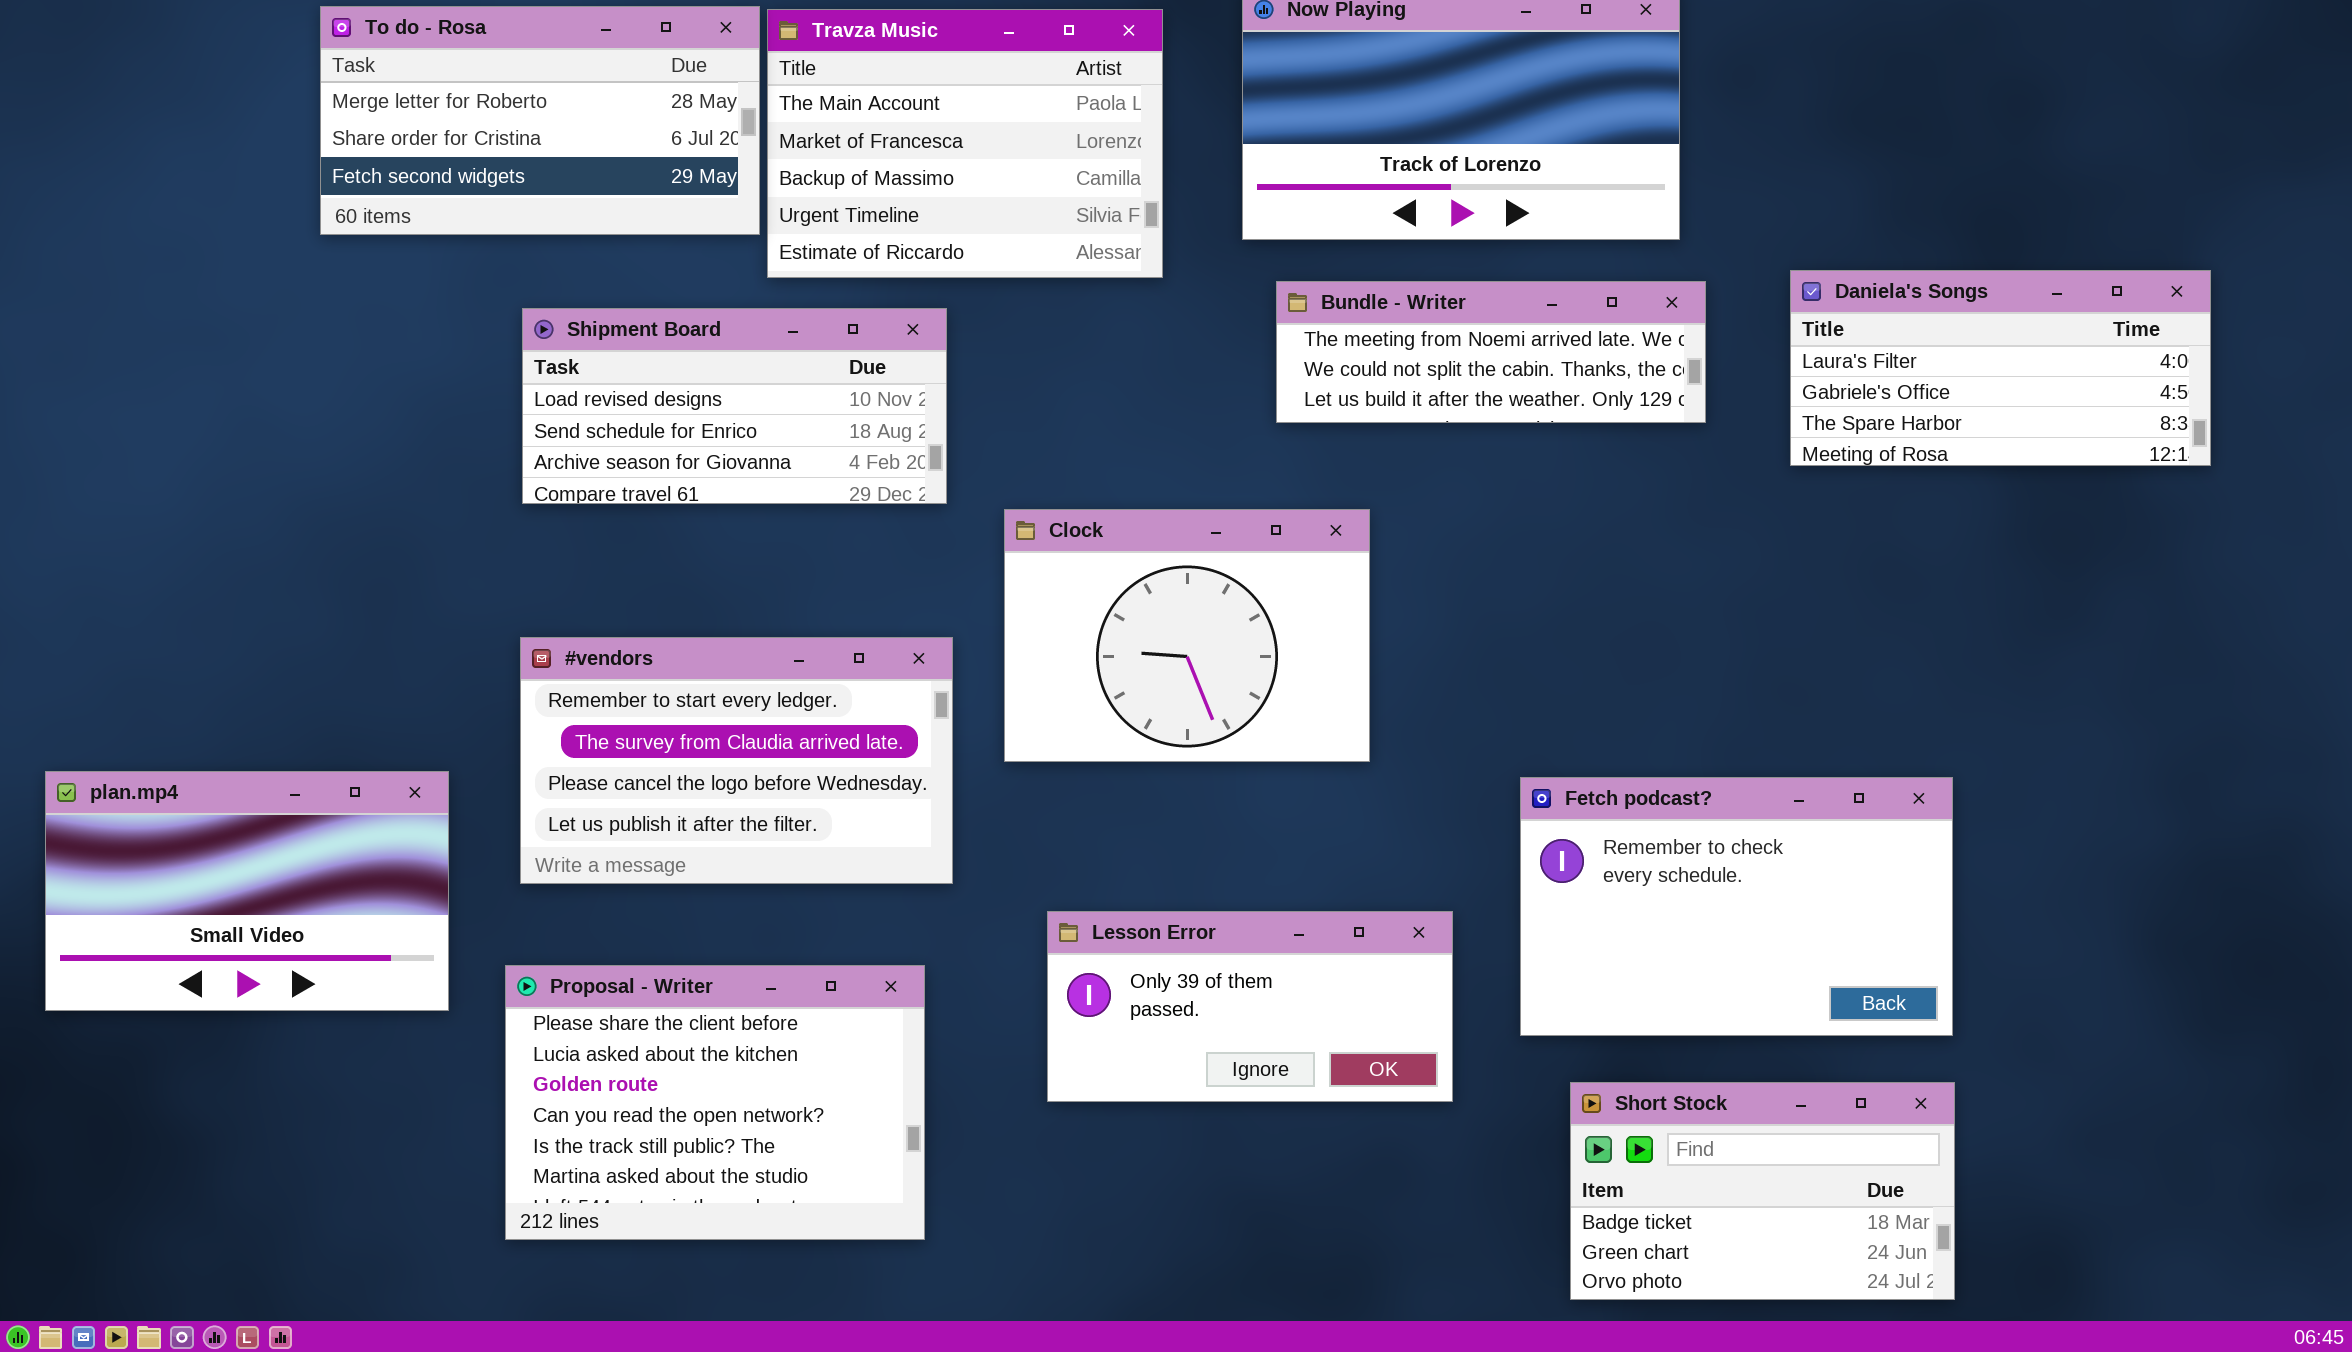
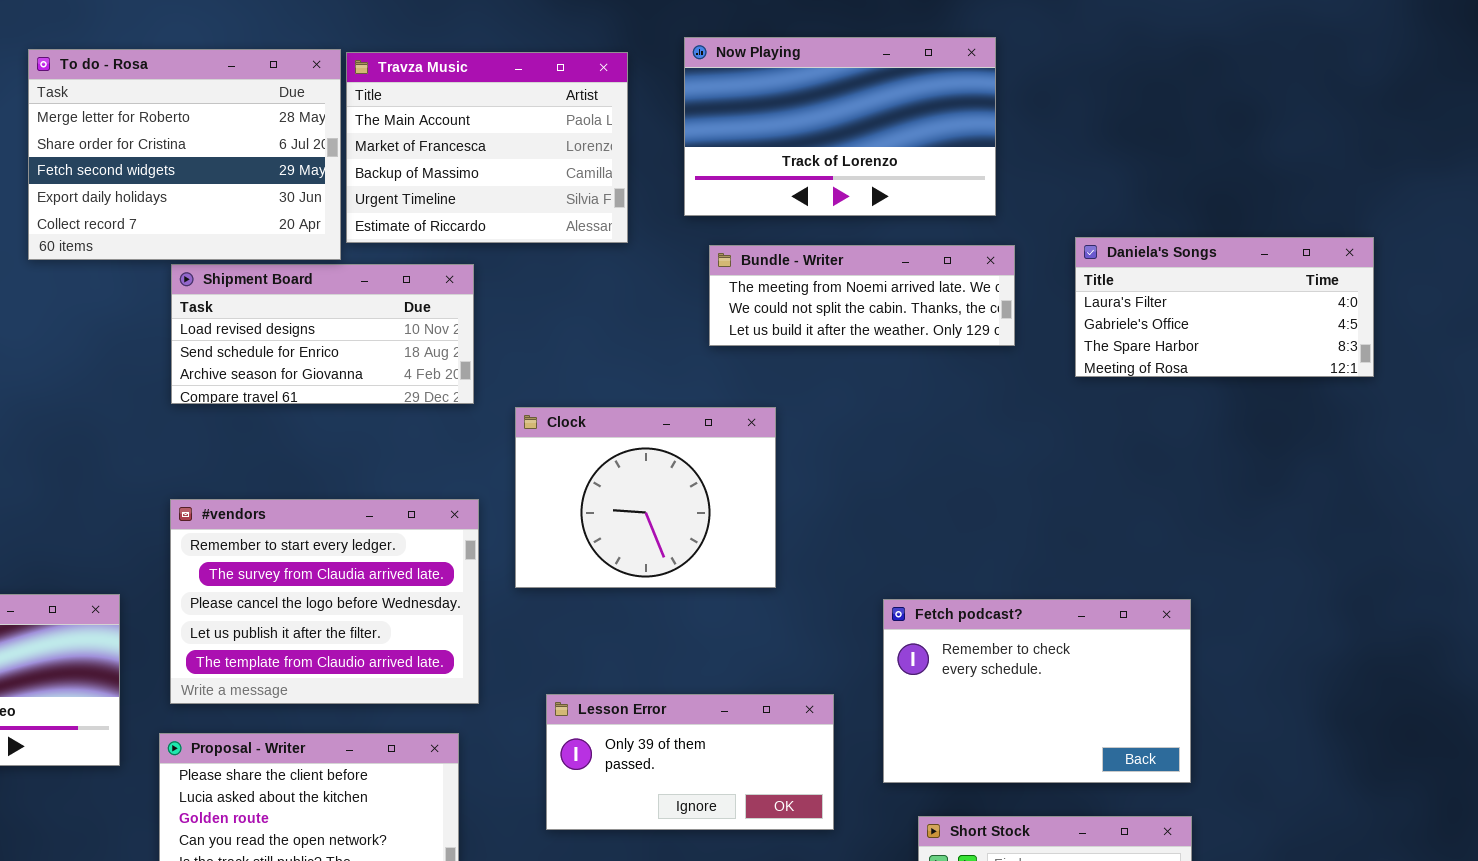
To do - Rosa: [320,6,760,235] -> [28,49,341,260], resized
#vendors: [520,637,953,884] -> [170,499,479,704], resized

